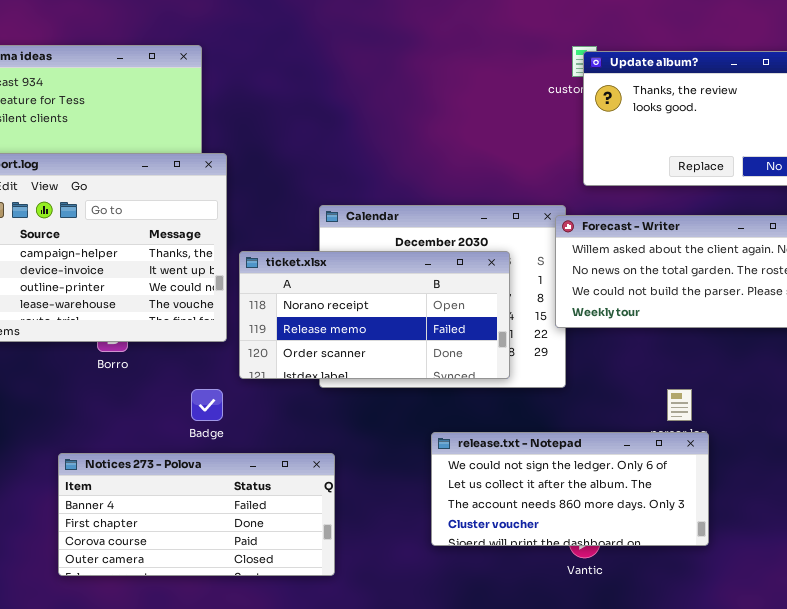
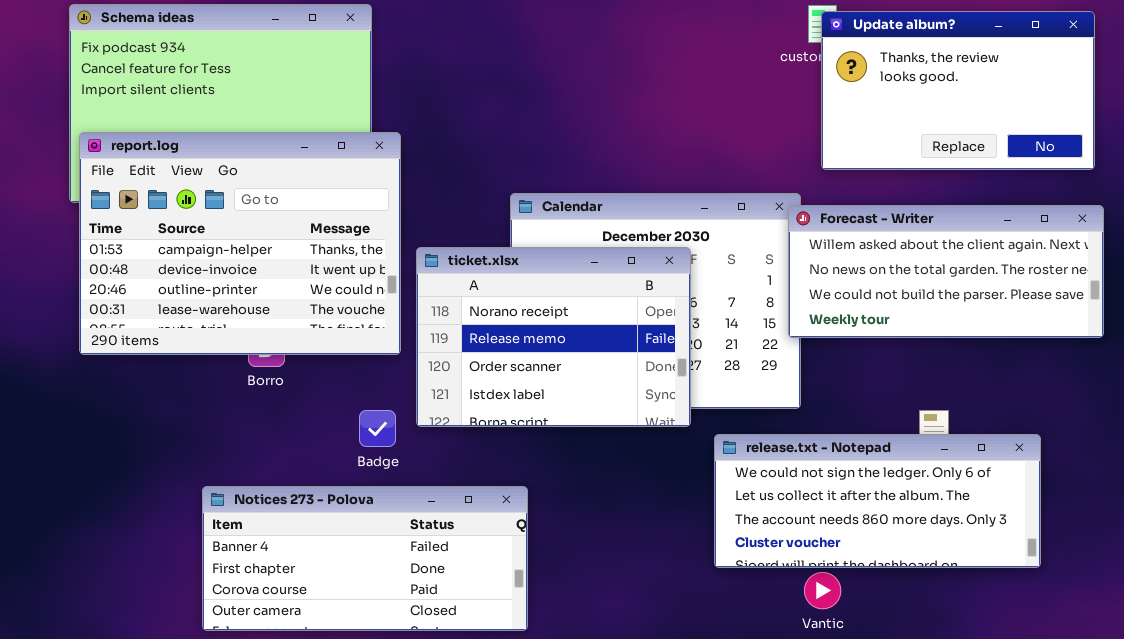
ticket.xlsx: [239,251,510,379] -> [416,247,691,427], resized
release.txt - Notepad: [431,432,709,546] -> [714,434,1041,568], moved

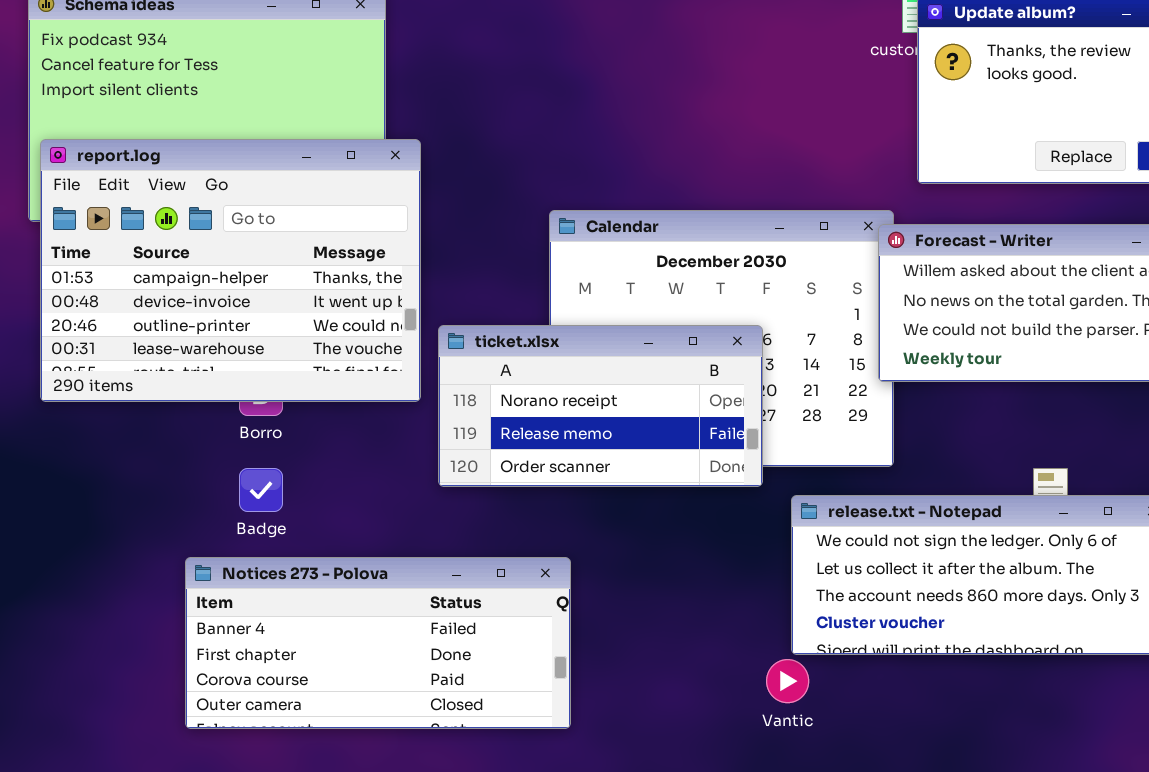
ticket.xlsx: [416,247,691,427] -> [438,325,763,487], resized
Badge: [359,410,396,447] -> [239,468,283,512], moved
Vantic: [804,572,841,609] -> [766,659,809,703], moved

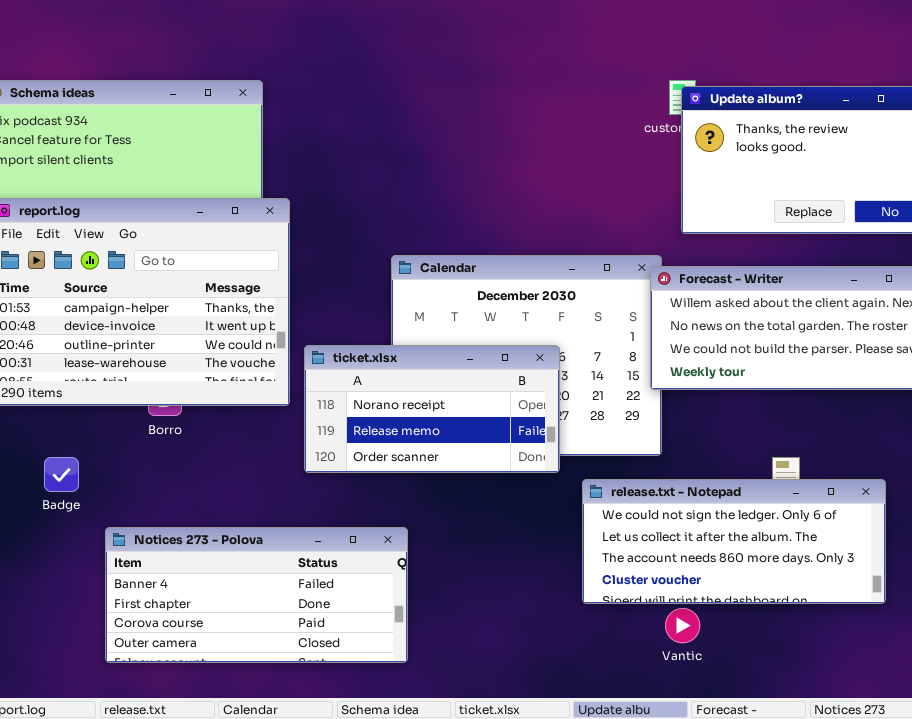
Badge: [239,468,283,512] -> [44,457,79,492], moved
Vantic: [766,659,809,703] -> [665,608,700,643], moved

